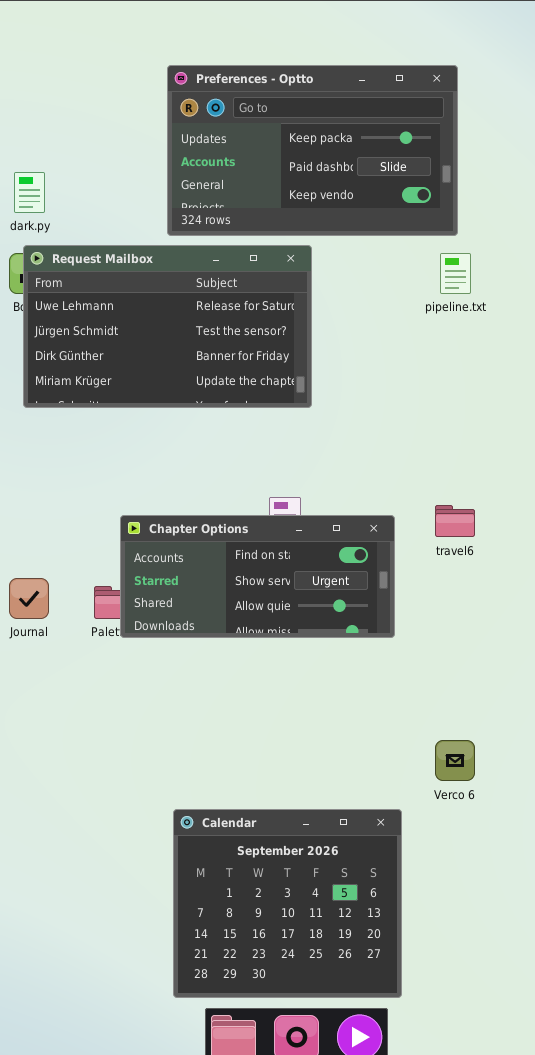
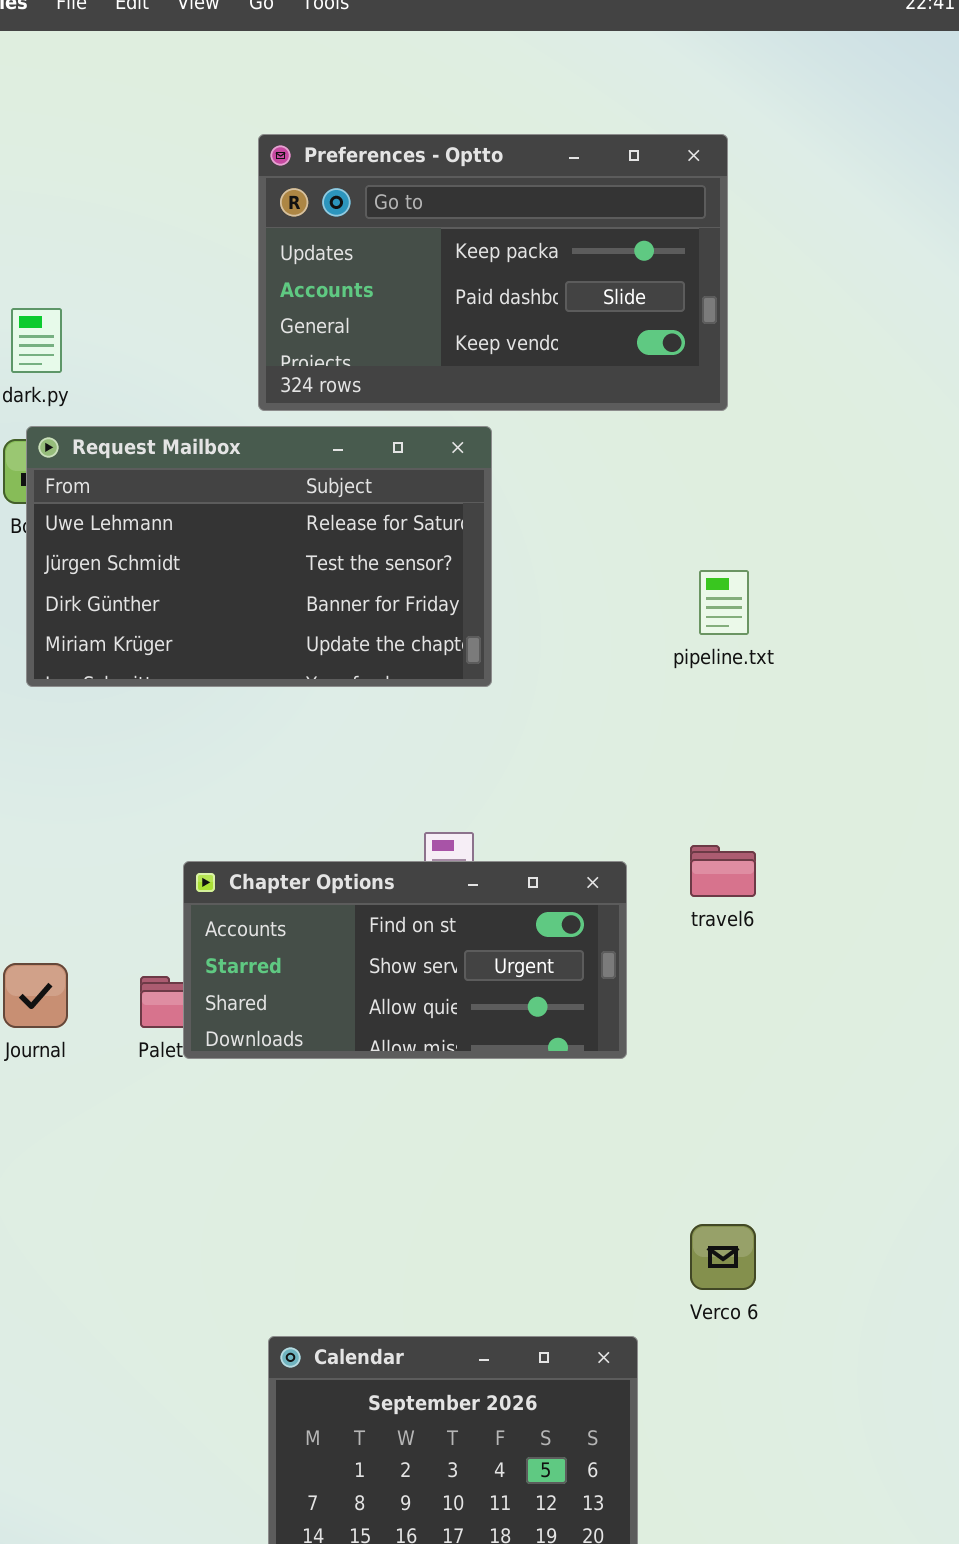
pipeline.txt: [440,253,471,294] -> [699,570,749,635], moved

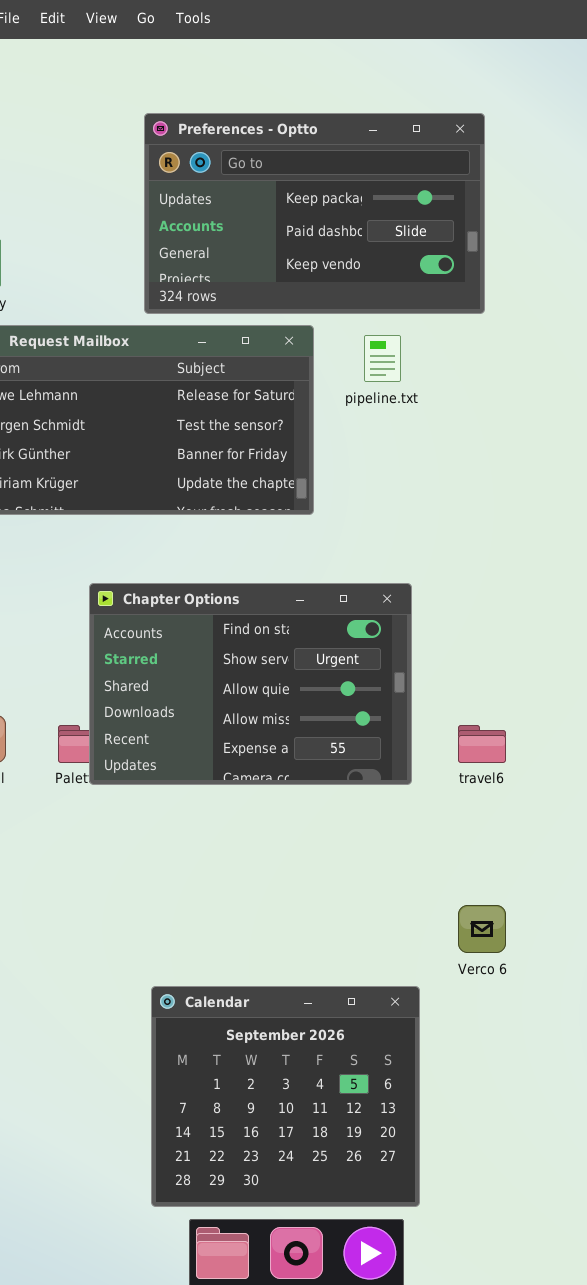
pipeline.txt: [699,570,749,635] -> [364,335,401,382], moved
travel6: [690,845,756,897] -> [458,725,506,763], moved
Chapter Options: [183,861,627,1059] -> [89,583,412,785], resized

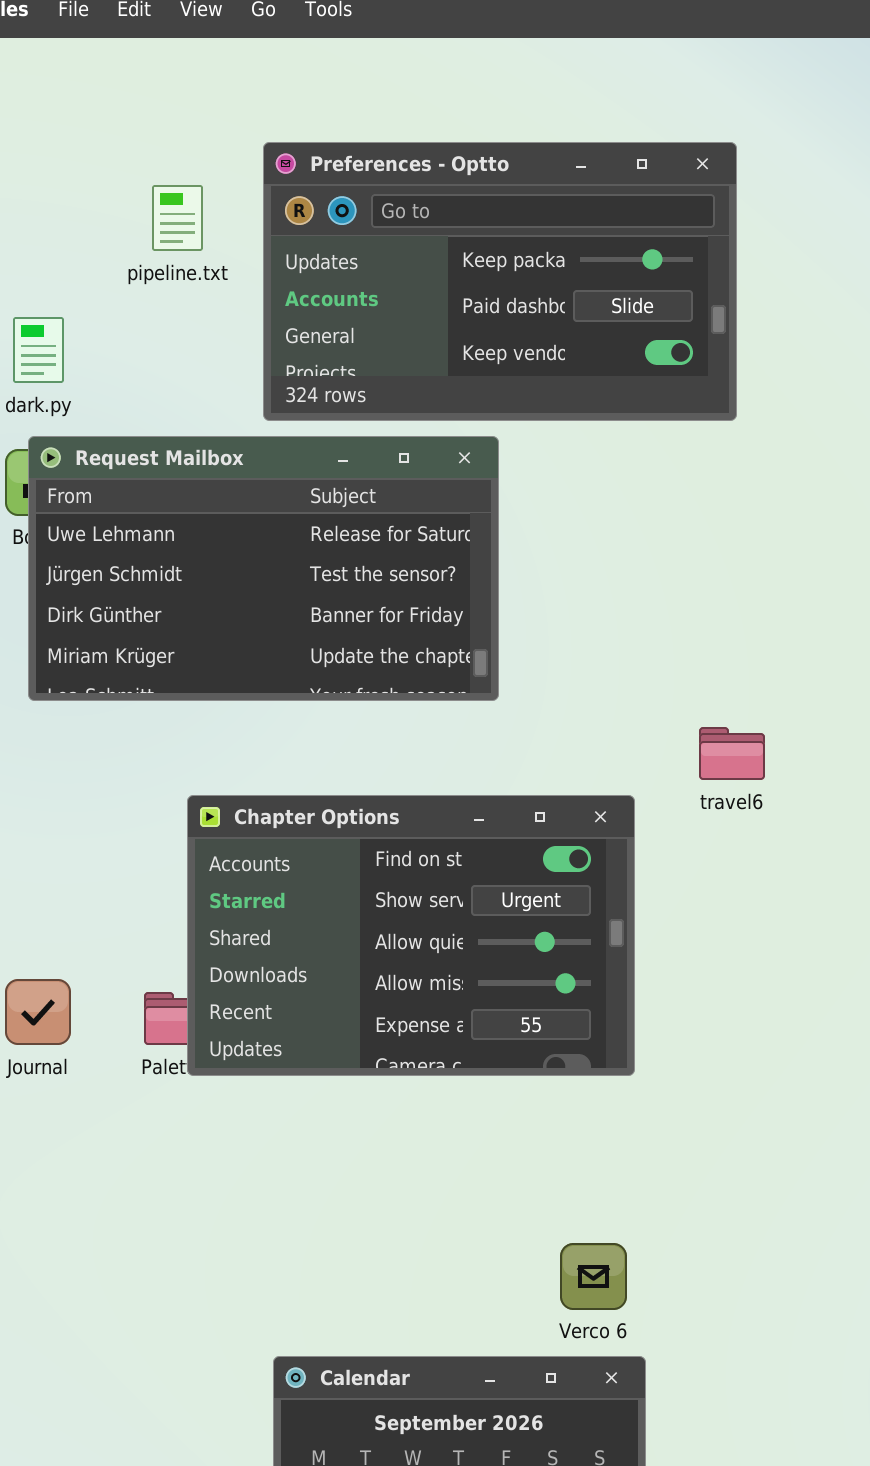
pipeline.txt: [364,335,401,382] -> [152,185,203,251], moved
travel6: [458,725,506,763] -> [699,727,765,780], moved
Verco 6: [458,905,506,953] -> [560,1243,627,1310], moved

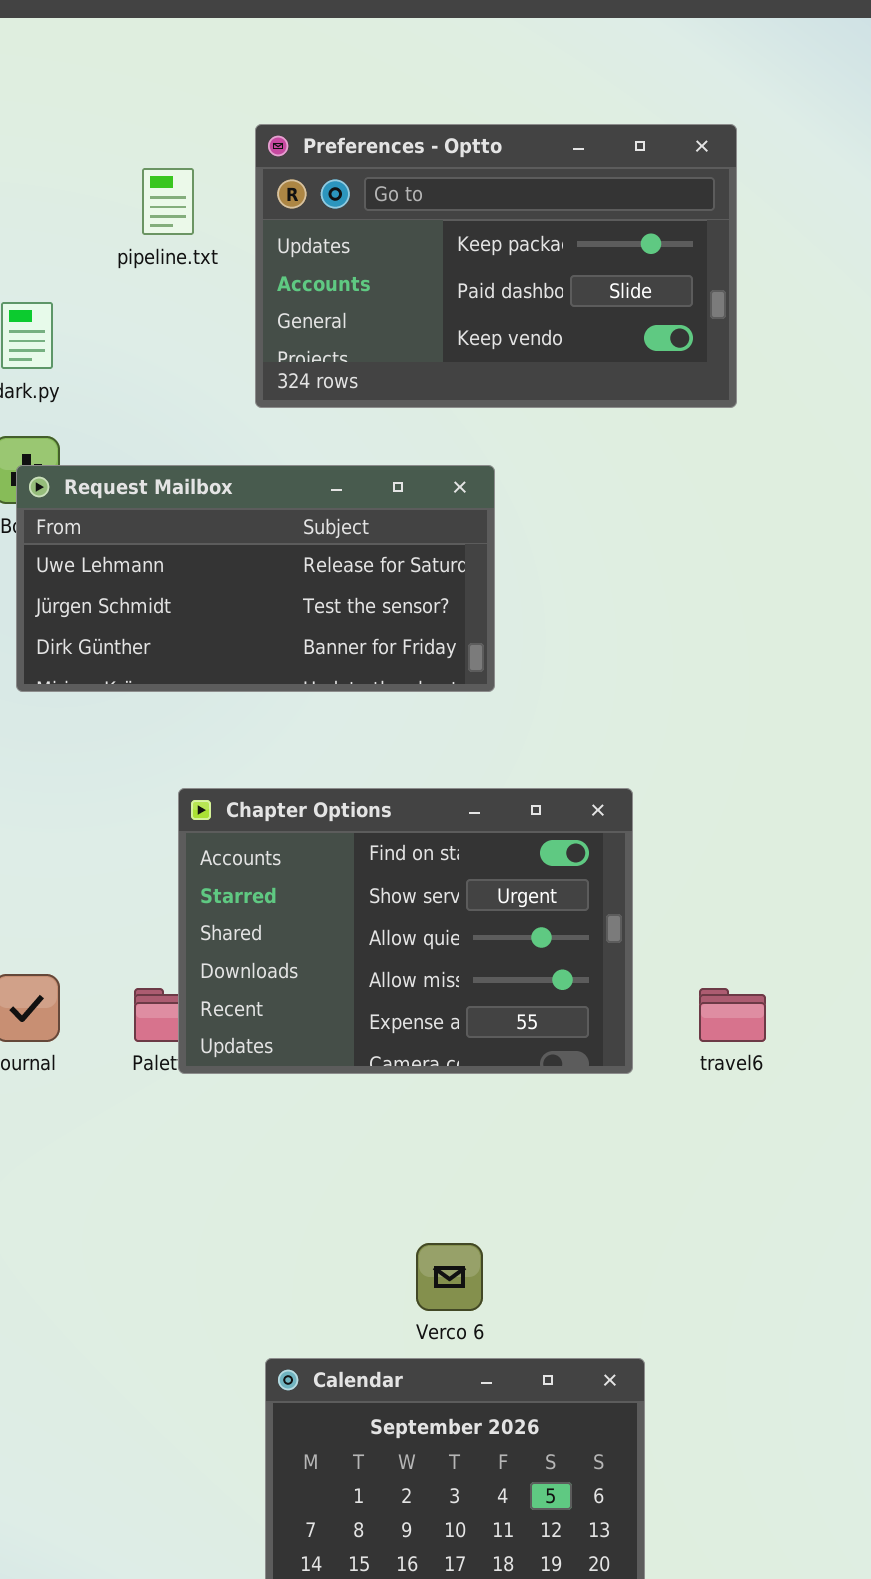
Request Mailbox: [28,436,499,701] -> [16,465,495,692], resized
travel6: [699,727,765,780] -> [699,988,766,1042], moved
Verco 6: [560,1243,627,1310] -> [416,1243,483,1311], moved

